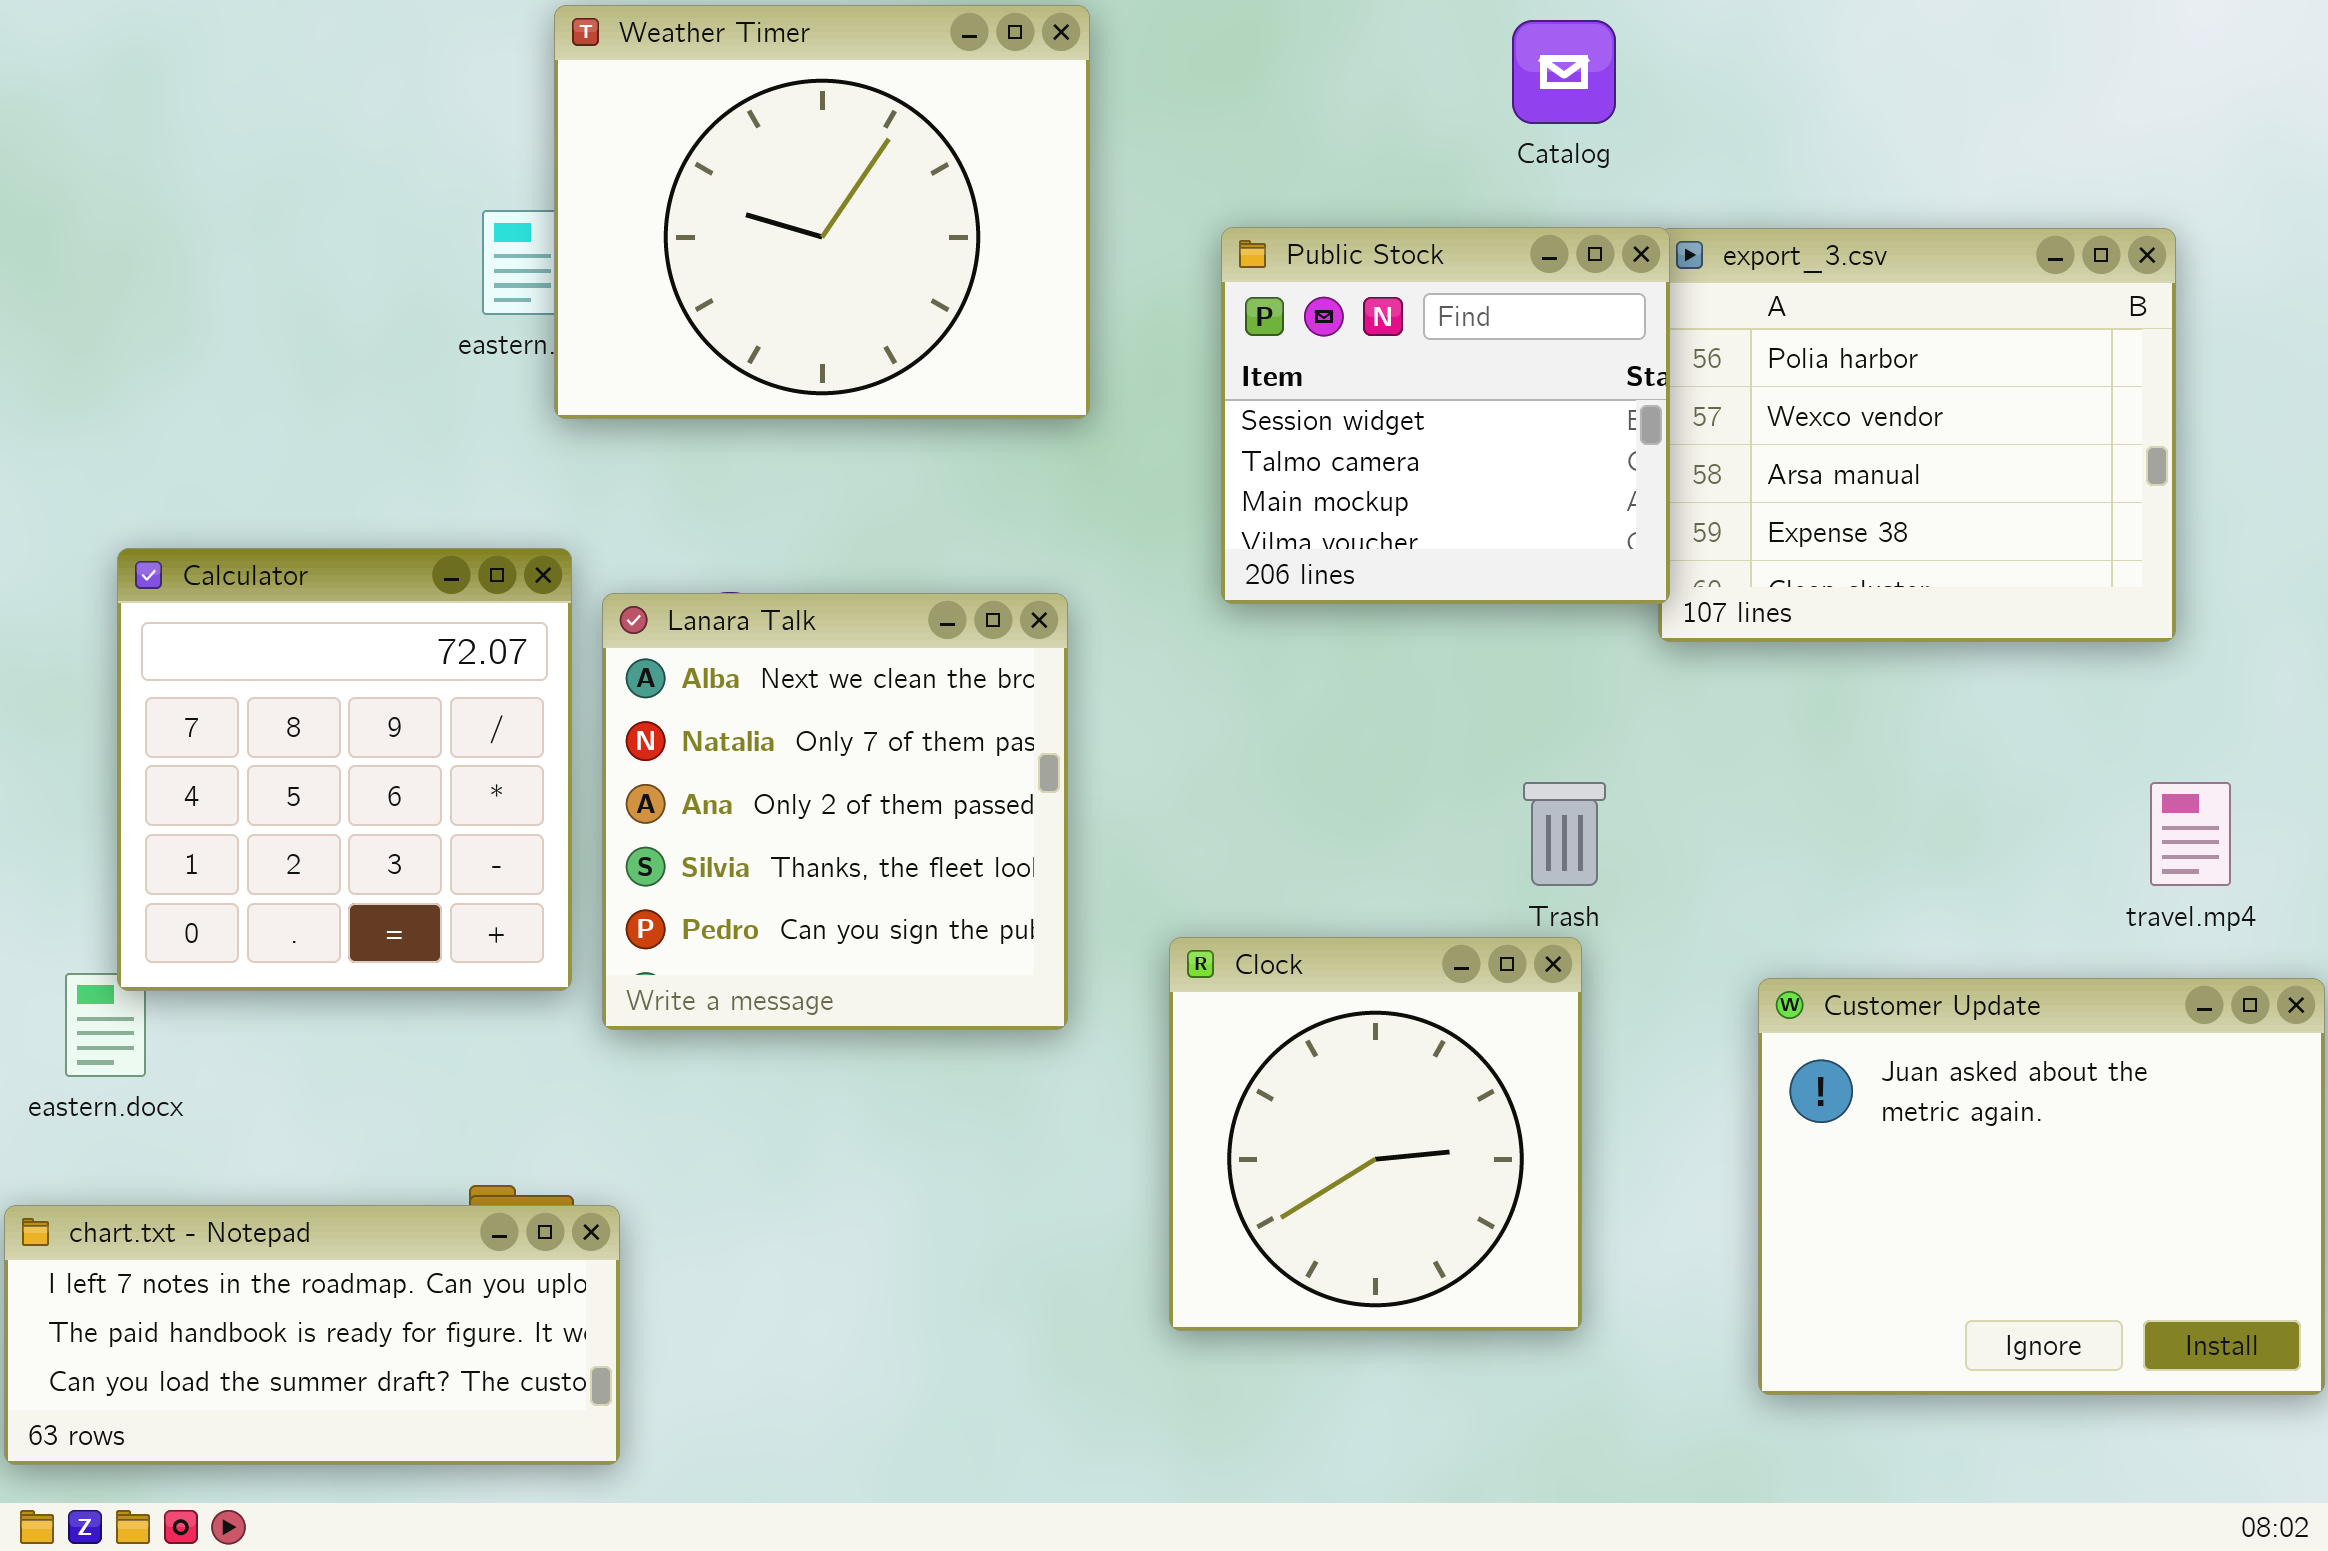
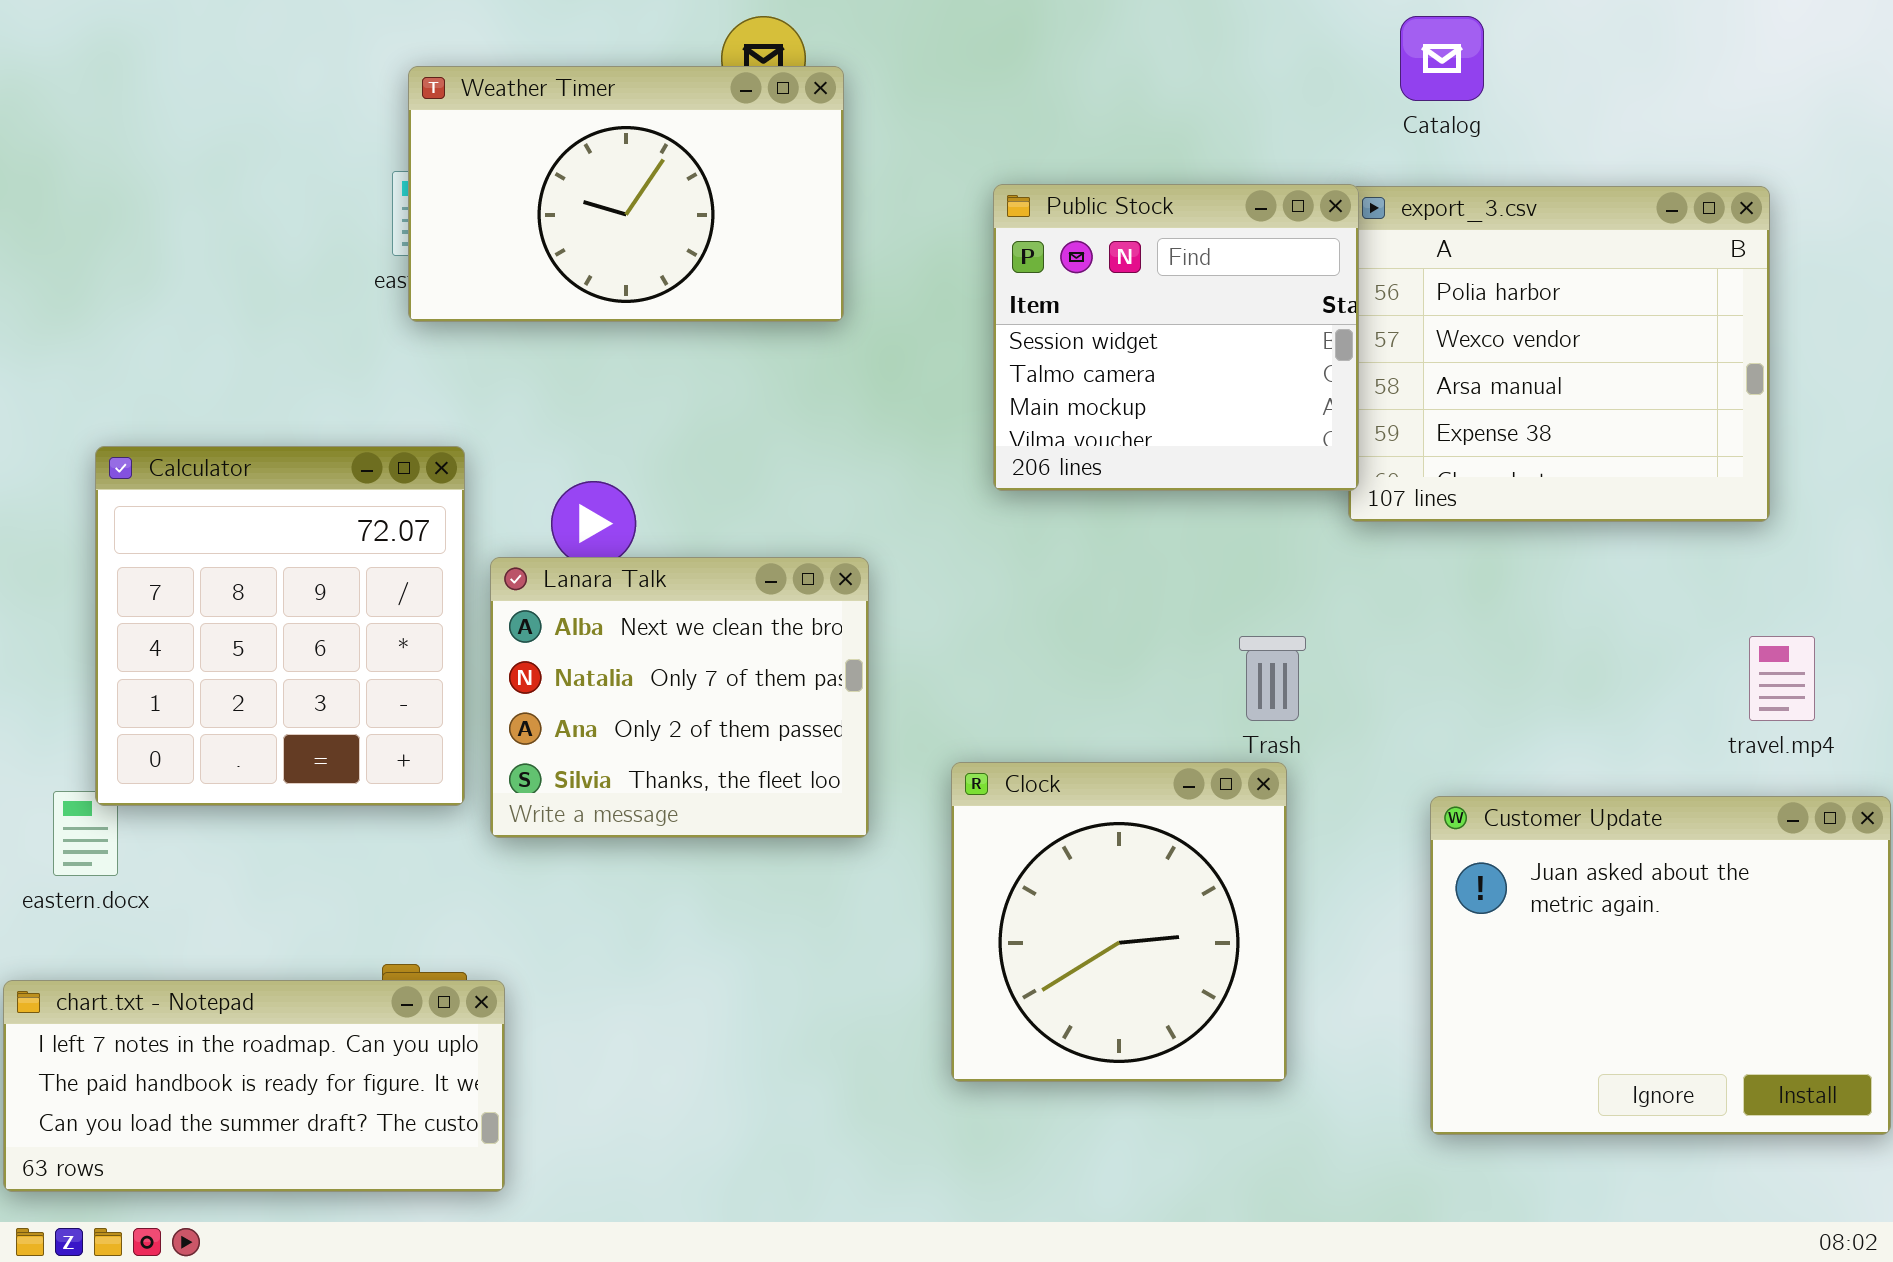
Weather Timer: [554,5,1090,419] -> [408,66,844,322], moved, resized
Catalog: [1512,20,1616,124] -> [1400,16,1484,101], moved
Lanara Talk: [602,593,1068,1030] -> [490,557,869,838], resized

